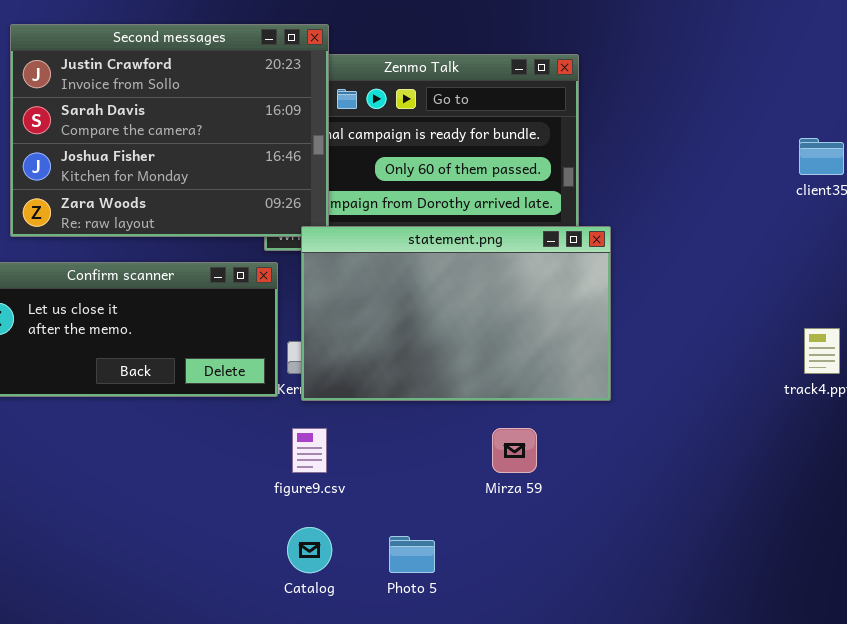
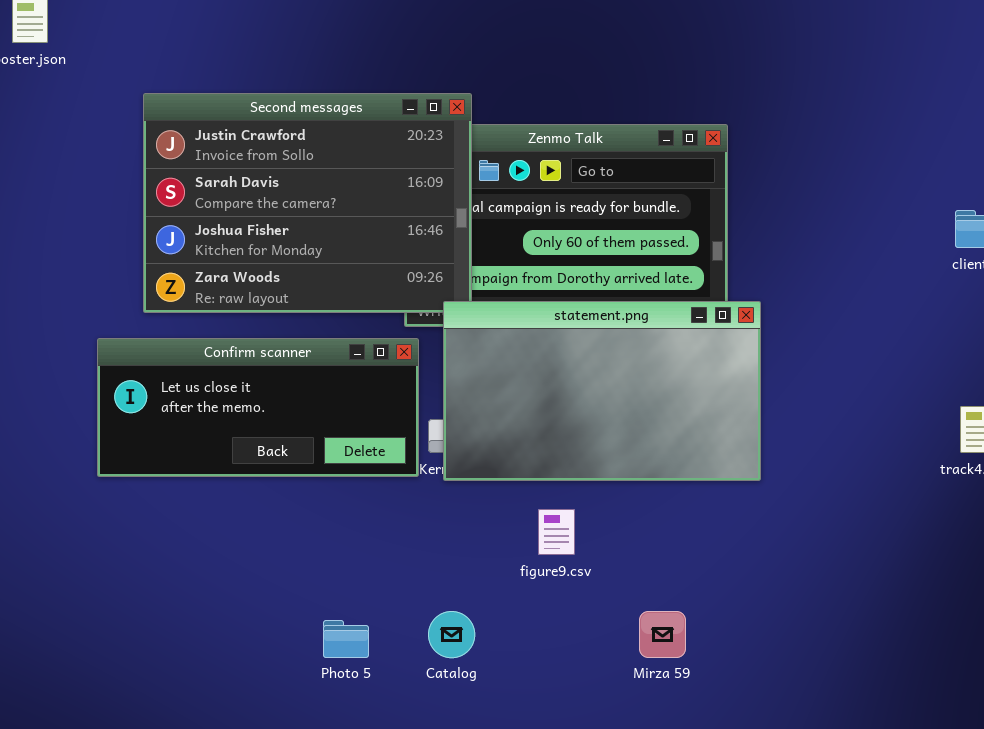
figure9.csv: [292,428,327,473] -> [538,509,575,555], moved
Mirza 59: [492,428,537,473] -> [639,611,686,658], moved
Photo 5: [389,536,435,573] -> [323,620,369,658], moved

